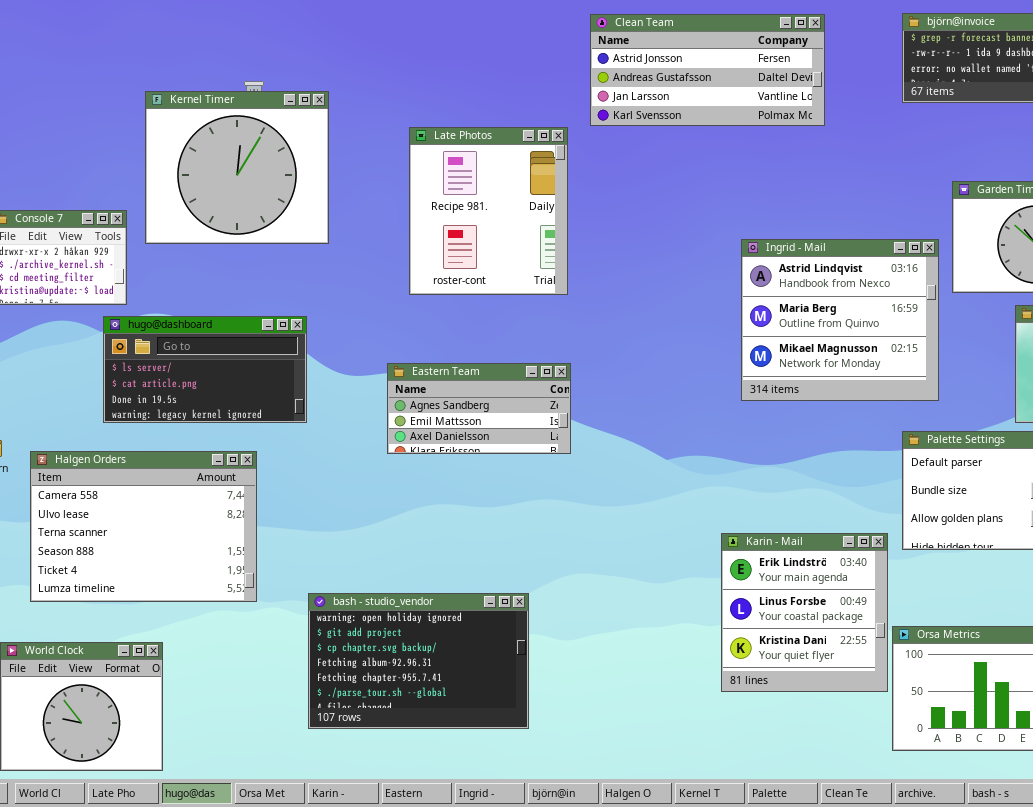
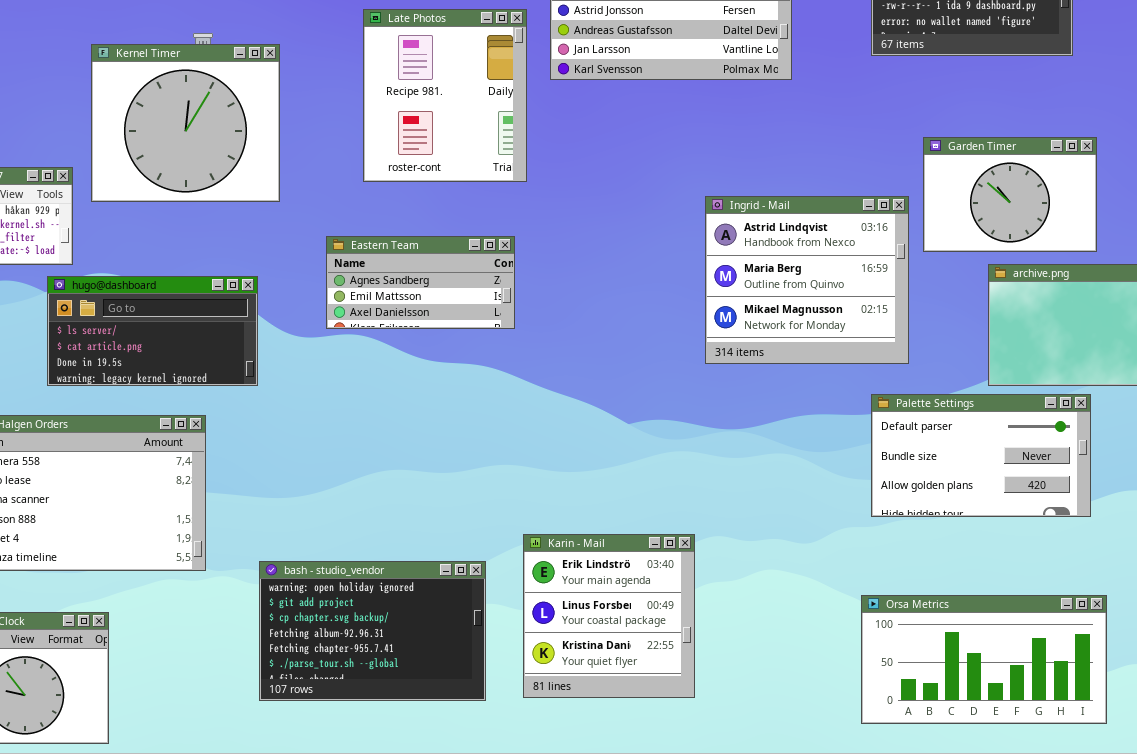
Late Photos: [409,127,568,295] -> [363,9,527,182], moved
Eastern Team: [387,363,571,454] -> [326,236,515,329], moved
Karin - Mail: [721,533,888,692] -> [523,534,695,698], moved

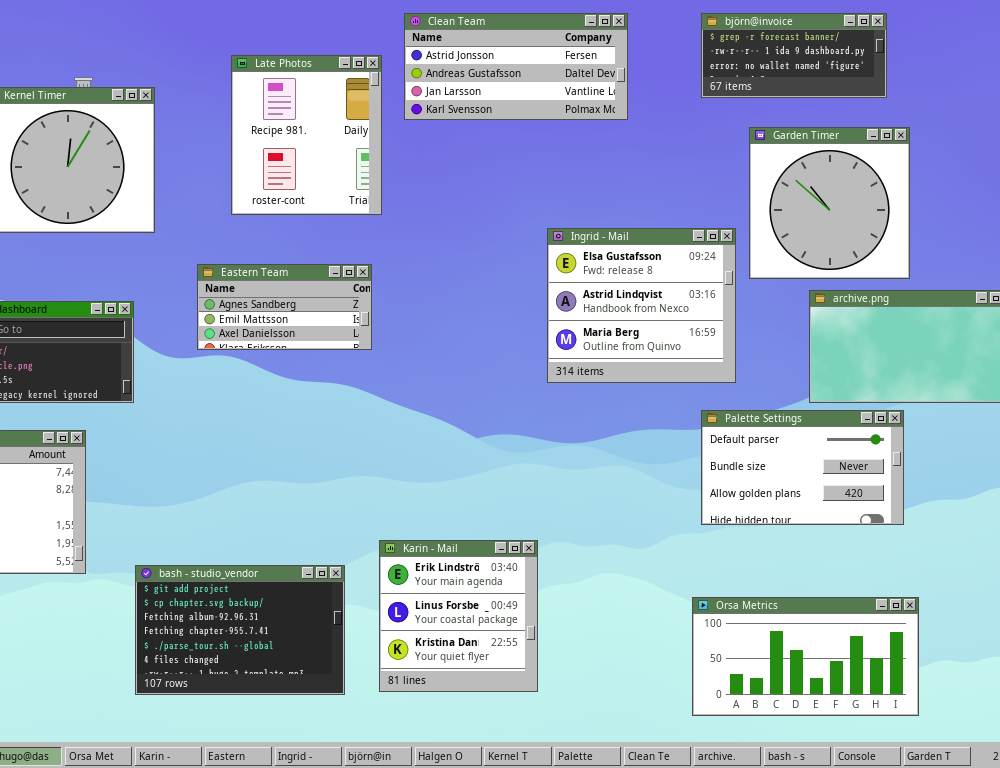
Garden Timer: [923,137,1097,252] -> [749,127,910,279], resized
Ingrid - Mail: [705,196,909,364] -> [547,228,736,383], scrolled up 1 row
bash - studio_vendor: [259,561,486,701] -> [135,565,345,695], scrolled down 1 row

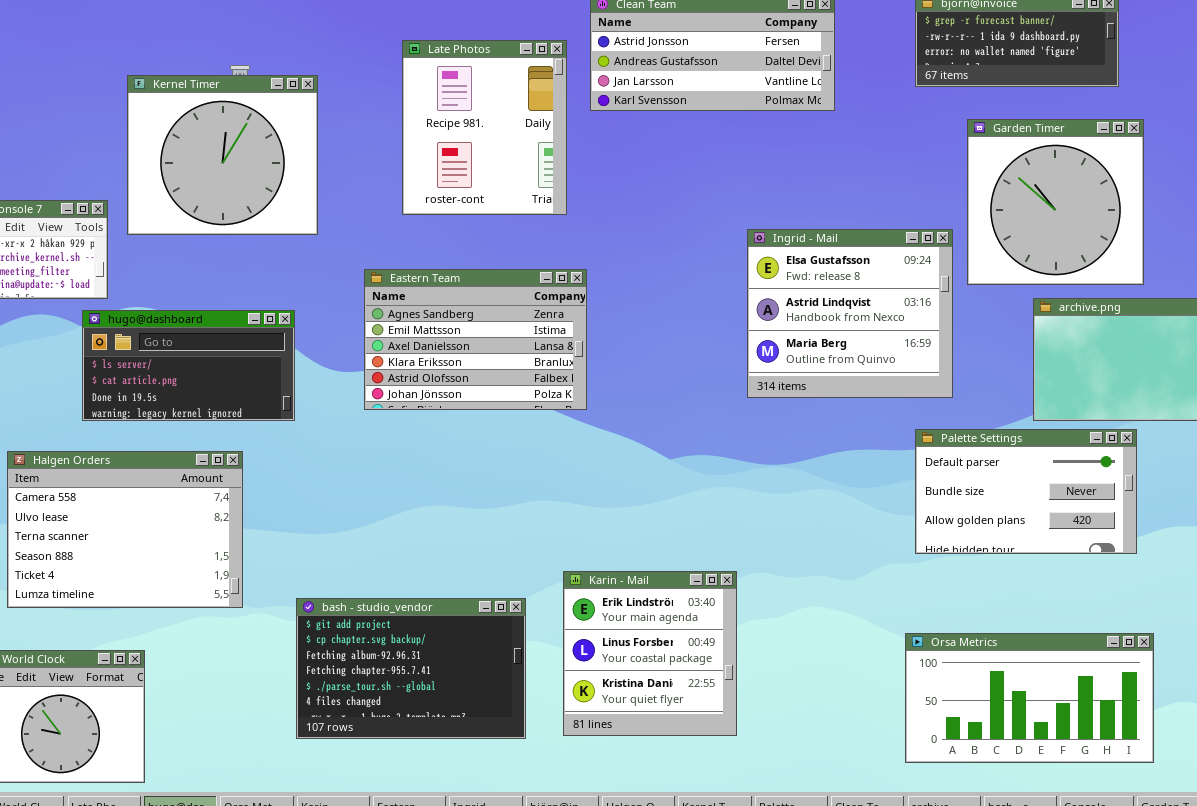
Eastern Team: [197,264,372,350] -> [364,269,587,410], resized

